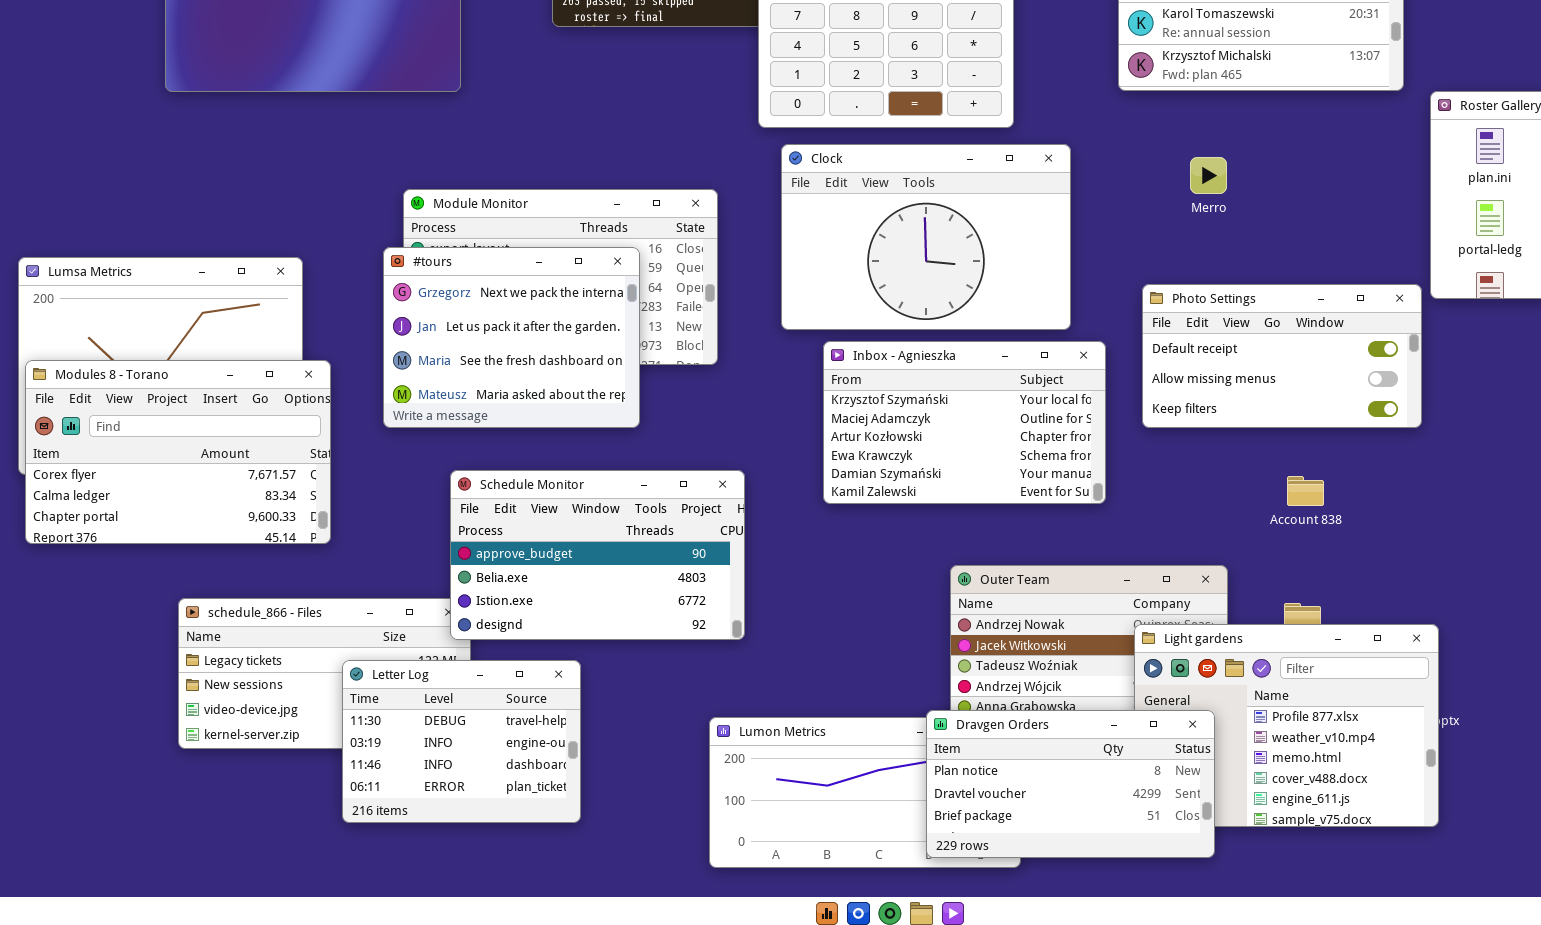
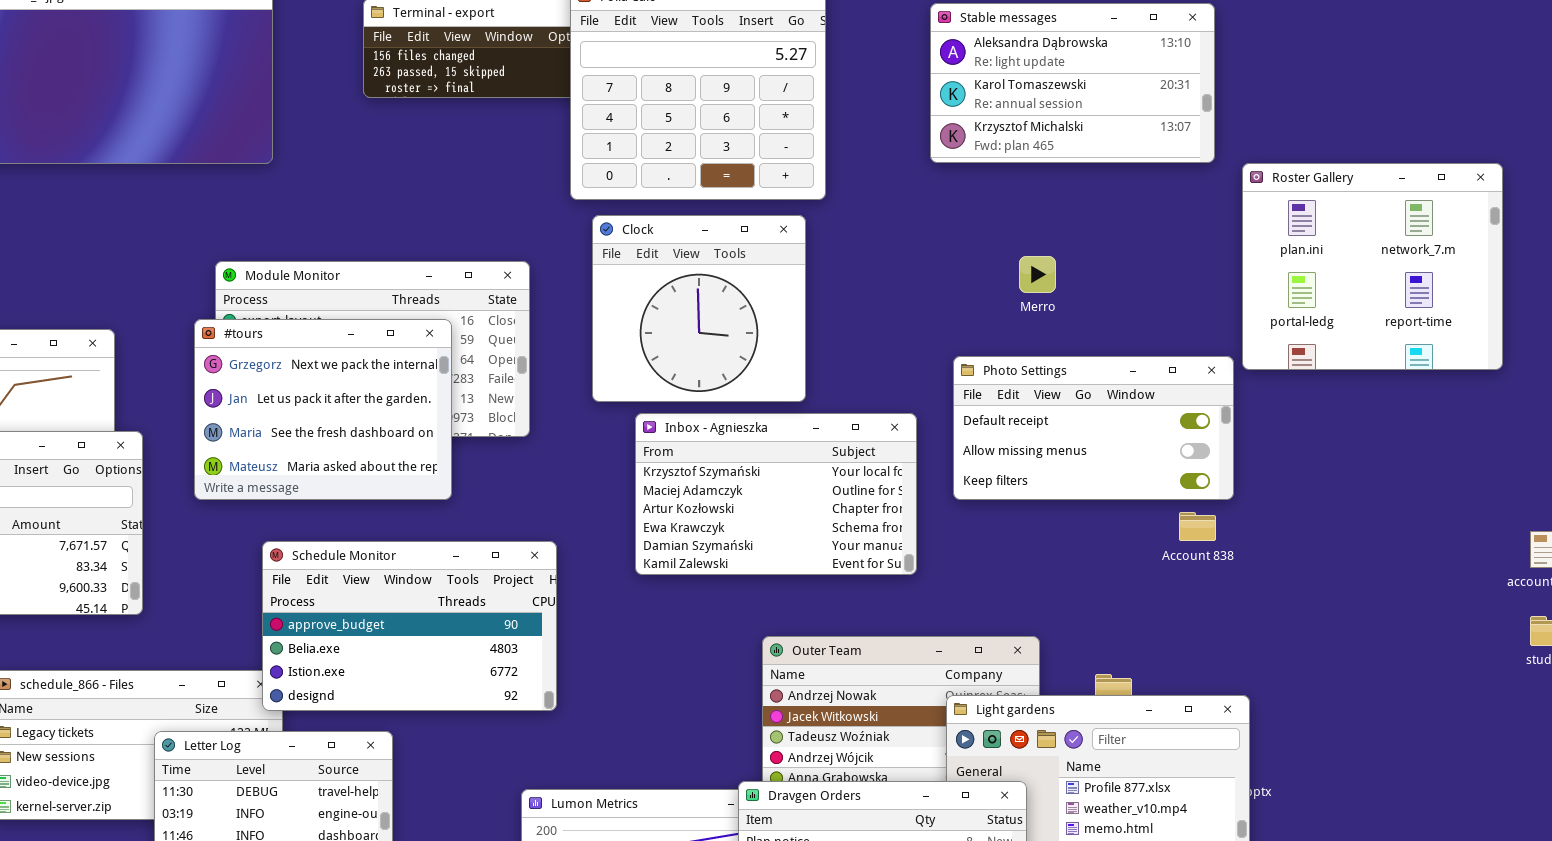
Clock: [781,144,1071,330] -> [592,215,806,402], resized
Merro: [1190,157,1227,194] -> [1019,256,1056,293], moved
Account 838: [1287,476,1324,506] -> [1179,512,1216,541], moved

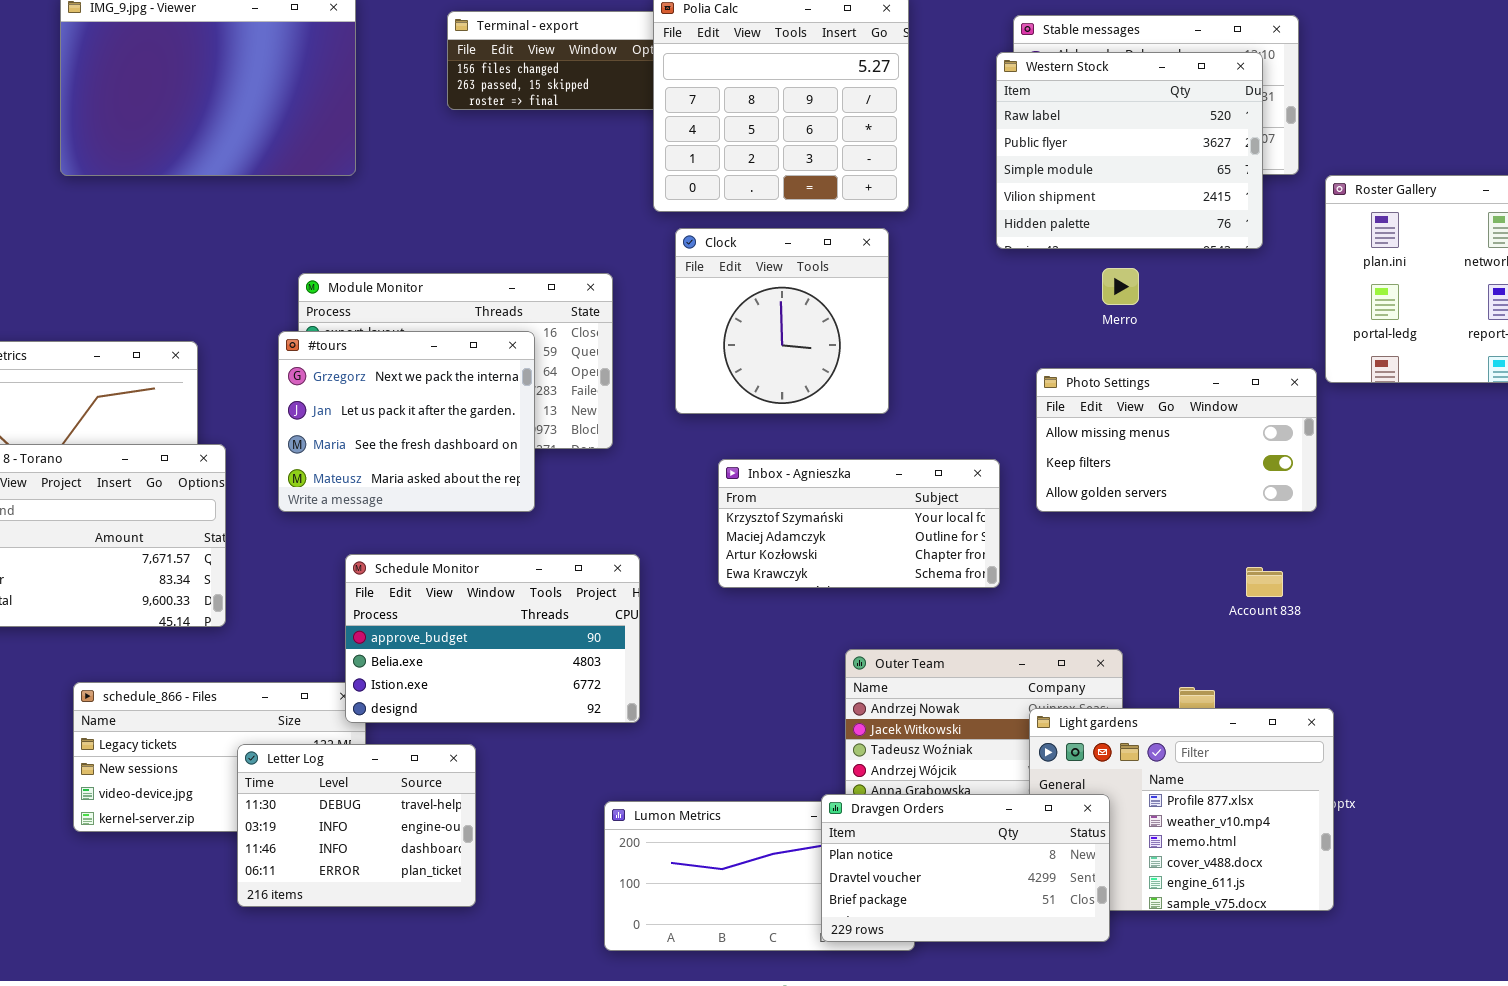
Western Stock: none -> [996,52,1263,249], opened
Photo Settings: [953,356,1234,500] -> [1036,368,1317,512], scrolled down 1 row
Inbox - Agnieszka: [635,413,917,575] -> [718,459,1000,588], resized
Account 838: [1179,512,1216,541] -> [1246,567,1283,597], moved

